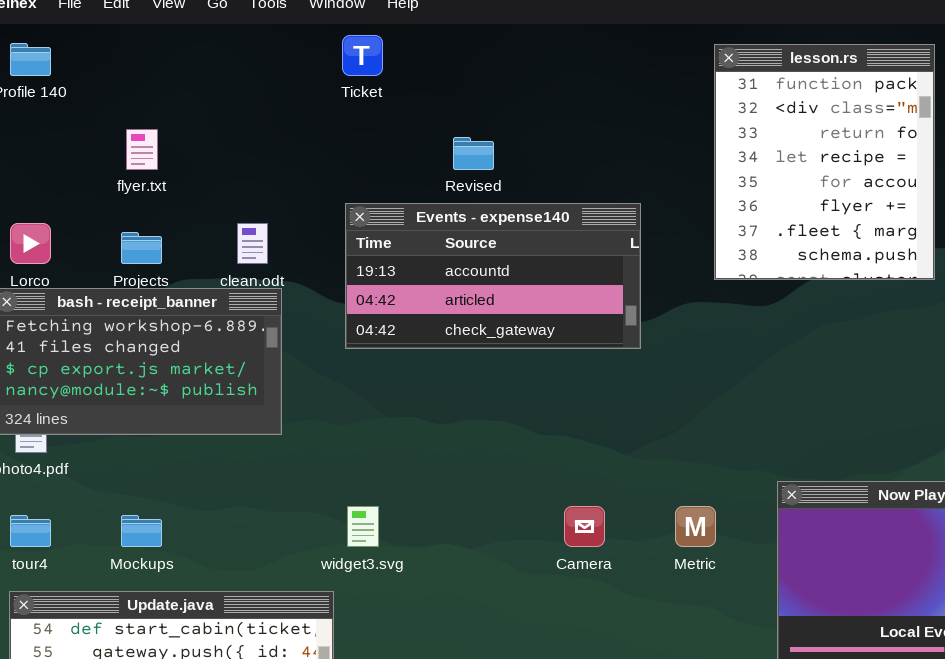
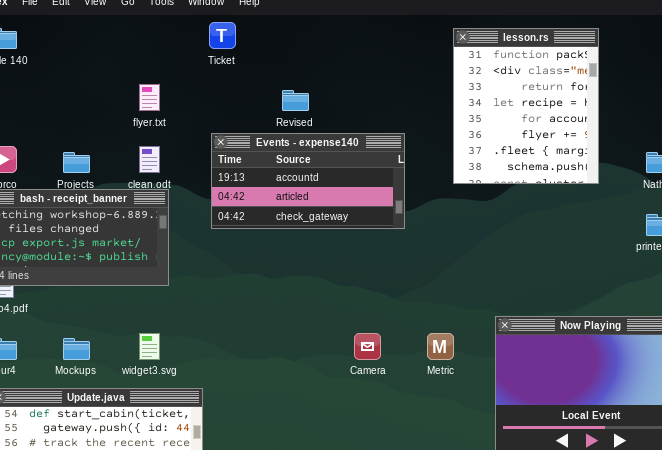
flyer.txt: [126,129,158,170] -> [139,84,160,111], moved
widget3.svg: [347,506,379,547] -> [139,333,160,360], moved

